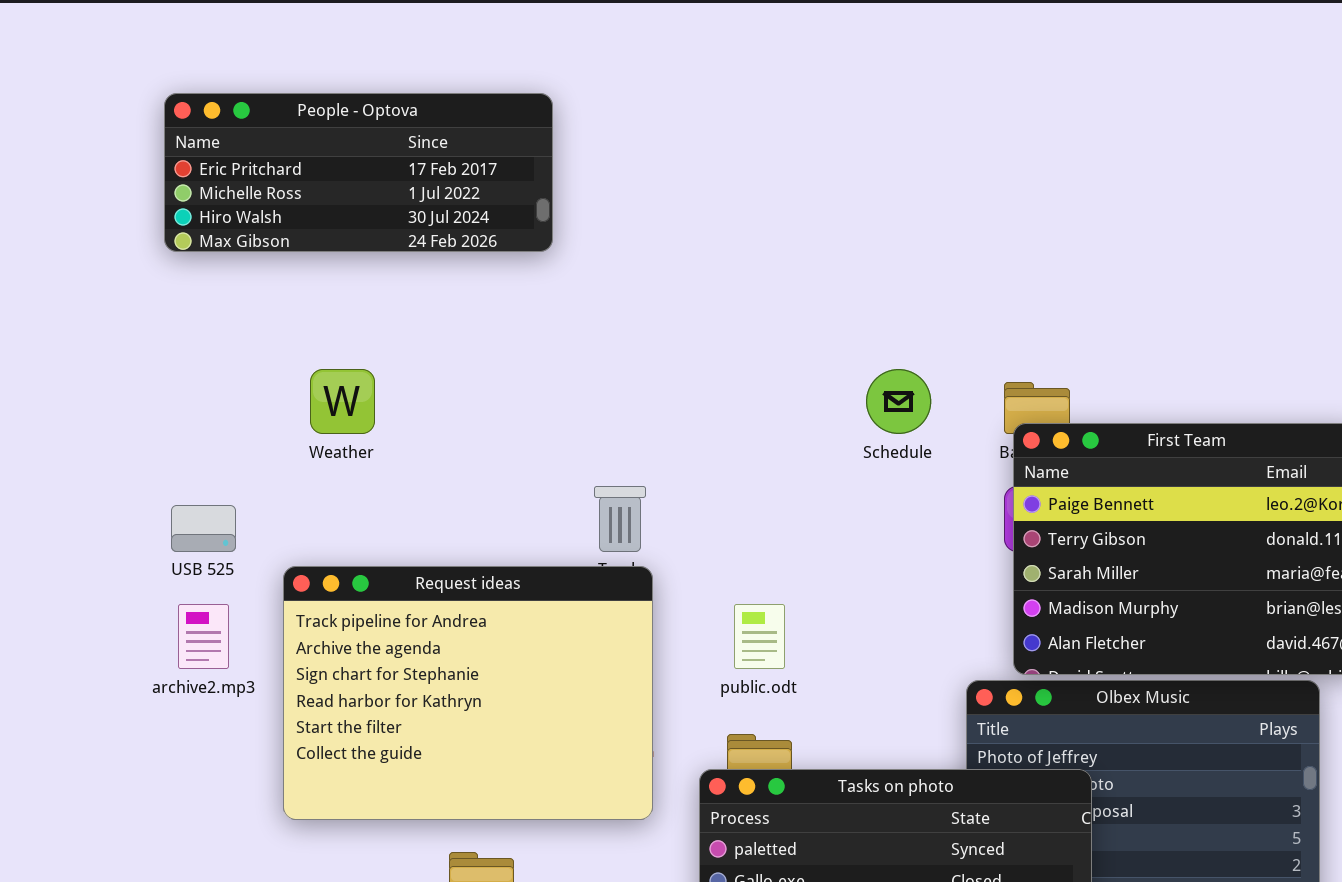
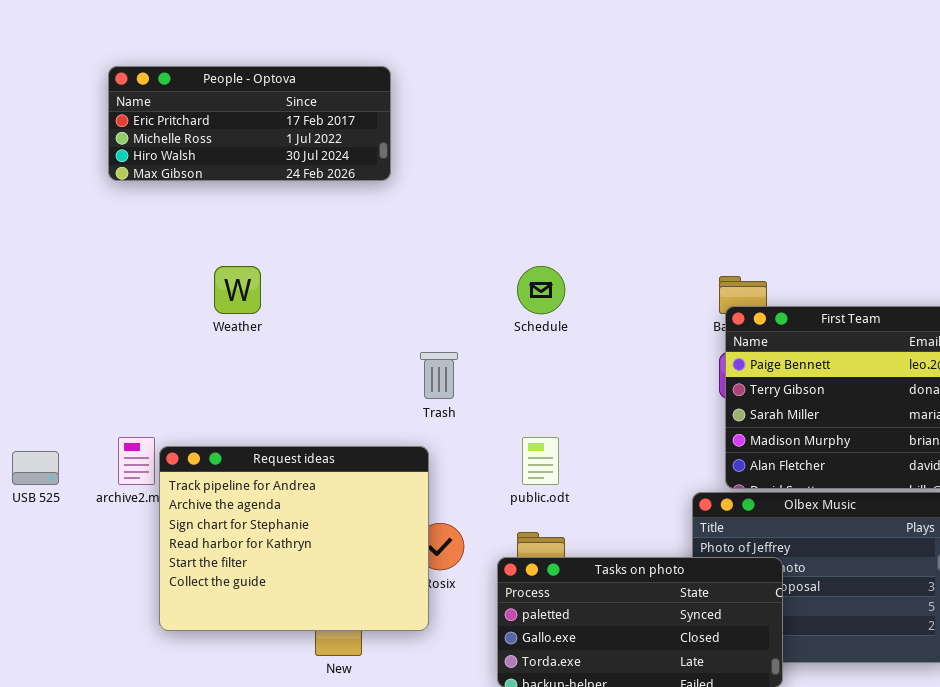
Schedule: [866,369,931,434] -> [517,266,565,314], moved
USB 525: [171,505,236,552] -> [12,451,59,485], moved
Request ideas: [283,566,653,820] -> [159,446,429,631], moved

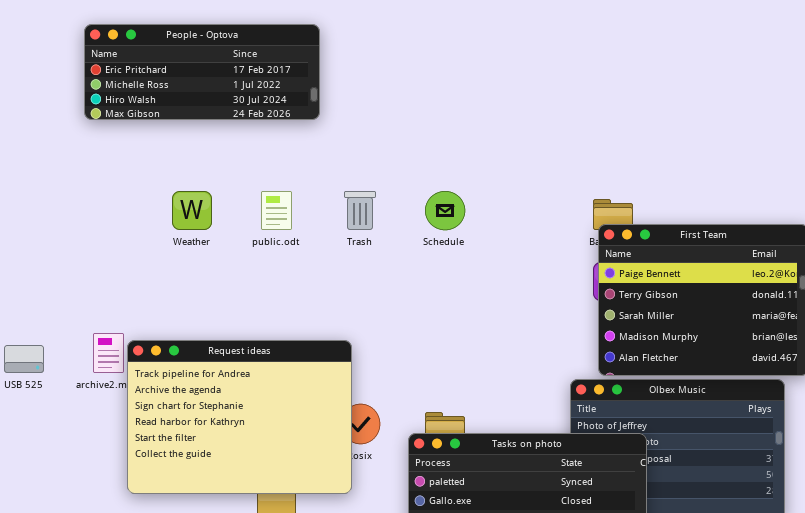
Trash: [420,352,458,399] -> [344,191,376,230], moved
public.odt: [522,437,559,485] -> [261,191,292,230], moved

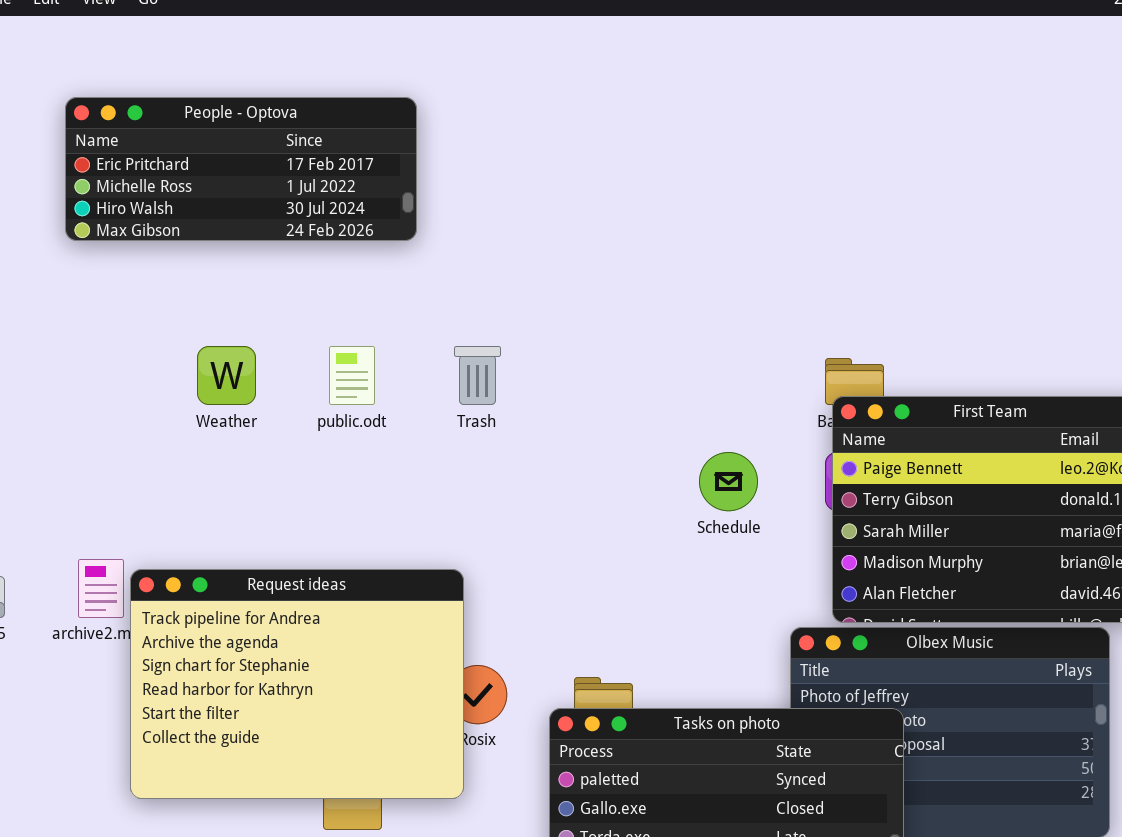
Schedule: [425,191,465,230] -> [699,452,758,511], moved

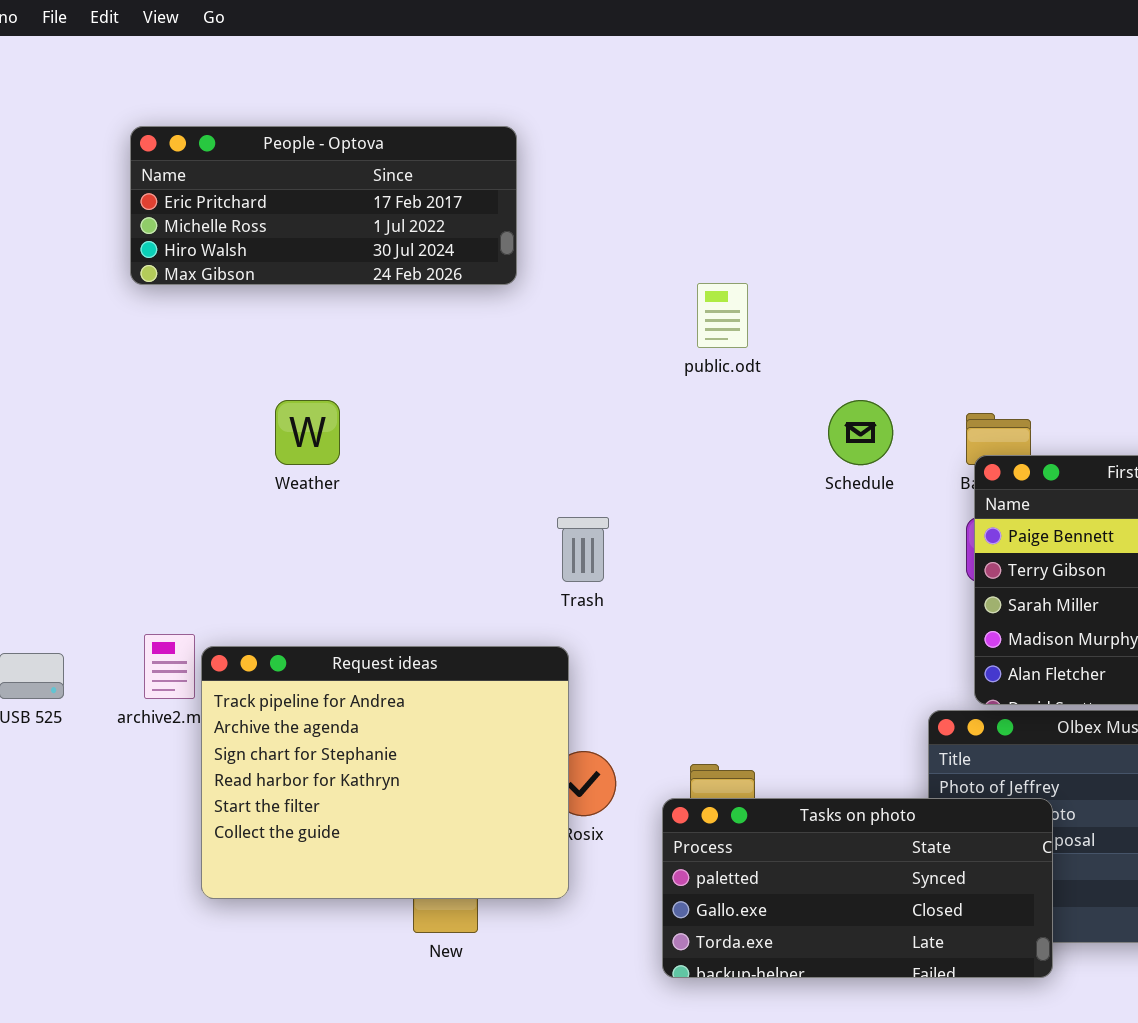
public.odt: [329,346,375,405] -> [697,283,748,348], moved
Trash: [454,346,501,405] -> [557,517,609,582], moved
Schedule: [699,452,758,511] -> [828,400,893,465], moved

